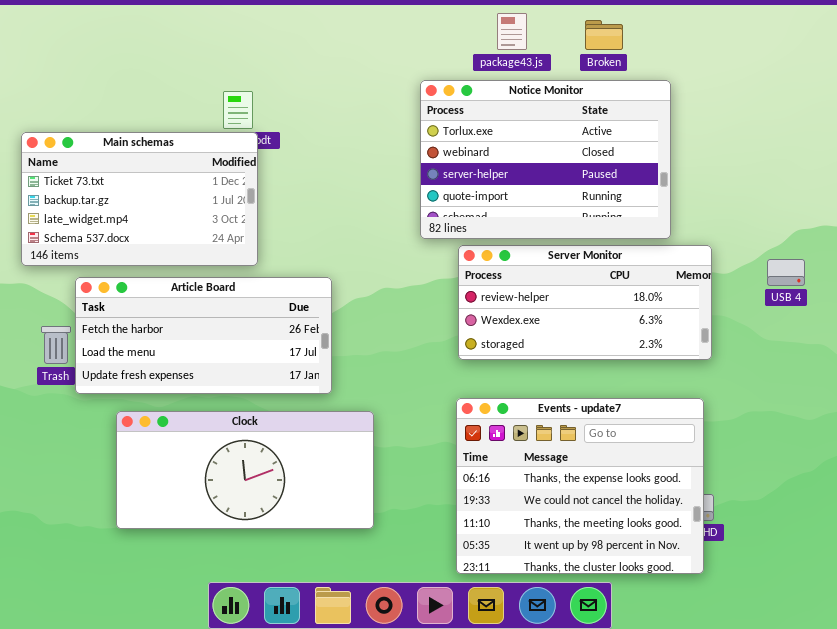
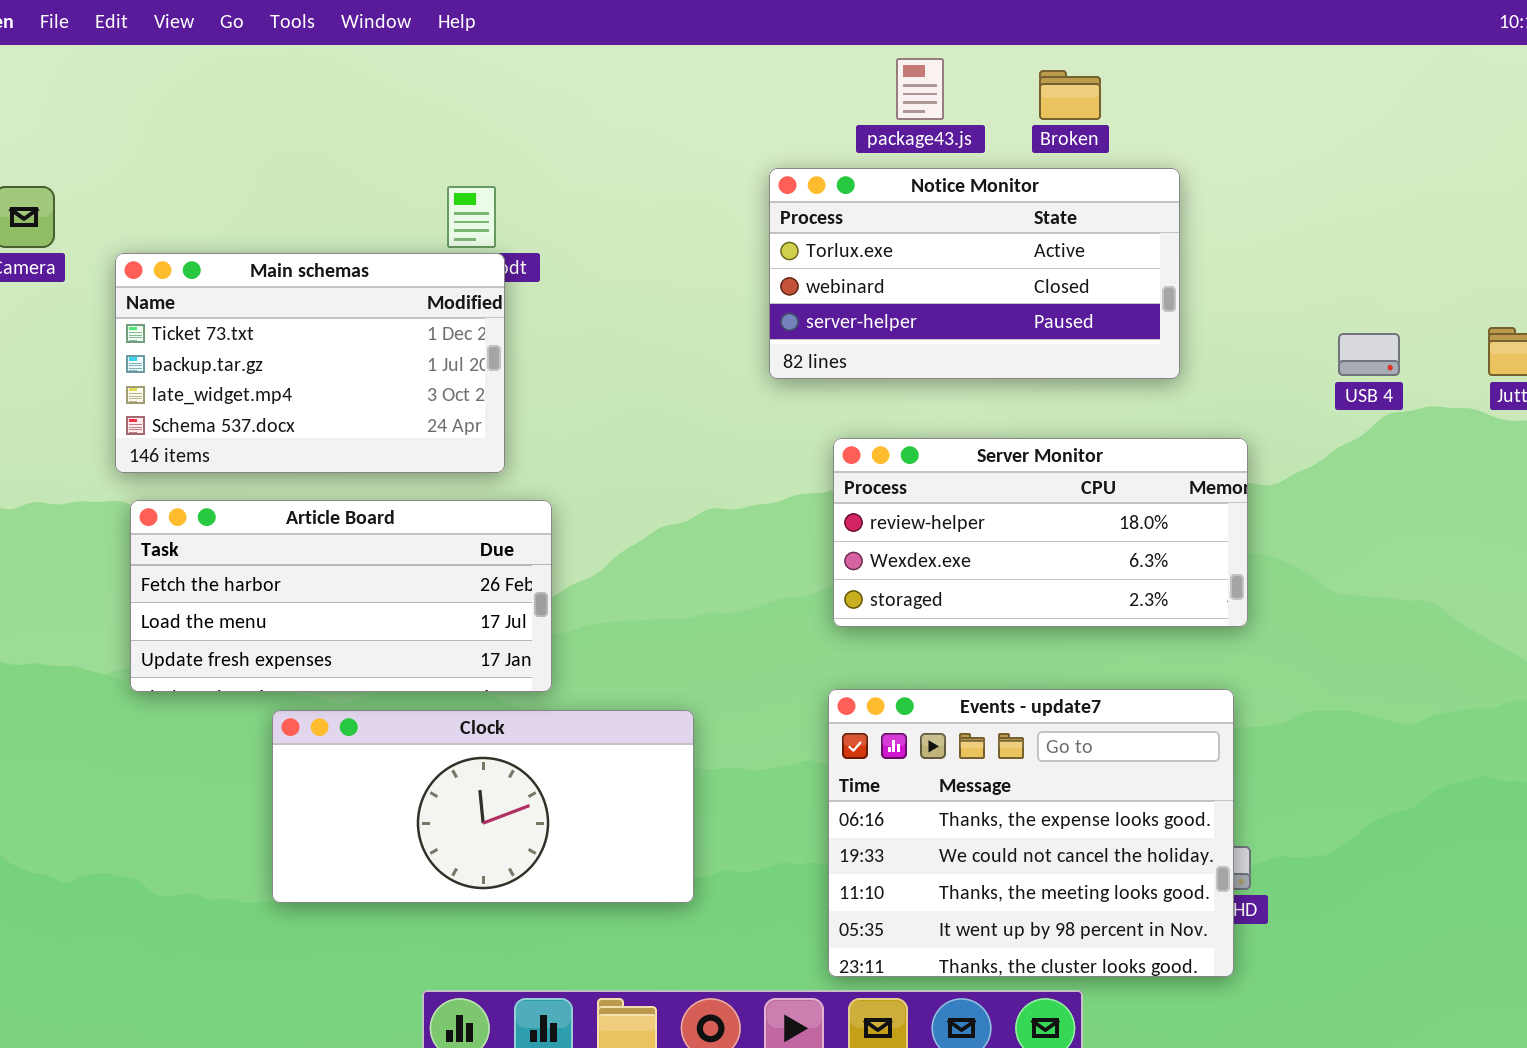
Notice Monitor: [420,80,671,239] -> [769,168,1180,379], resized
USB 4: [767,259,805,286] -> [1338,333,1400,376], moved
Article Board: [75,277,332,394] -> [130,500,552,692], moved

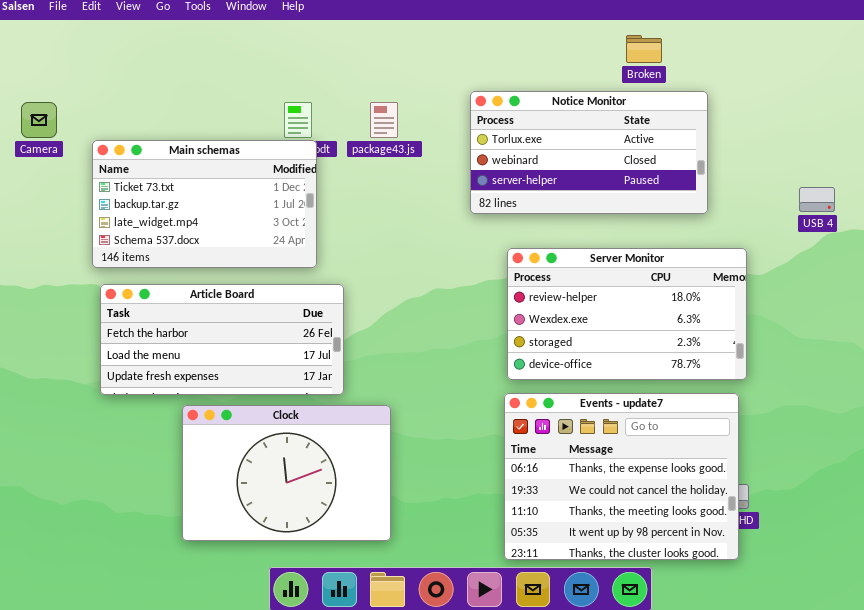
package43.js: [896,58,944,120] -> [370,102,398,138], moved
Server Monitor: [833,438,1248,627] -> [507,248,747,380], resized
Clock: [272,710,694,903] -> [182,405,391,541], resized

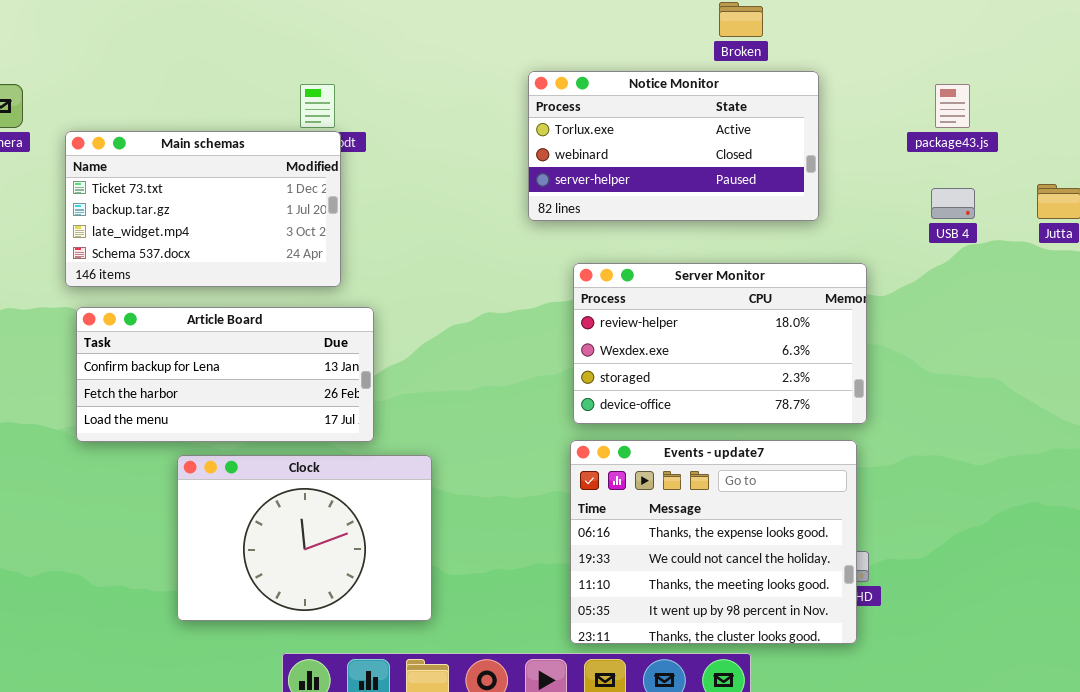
package43.js: [370,102,398,138] -> [935,84,970,128], moved
Article Board: [100,284,344,395] -> [76,307,374,442], scrolled up 1 row

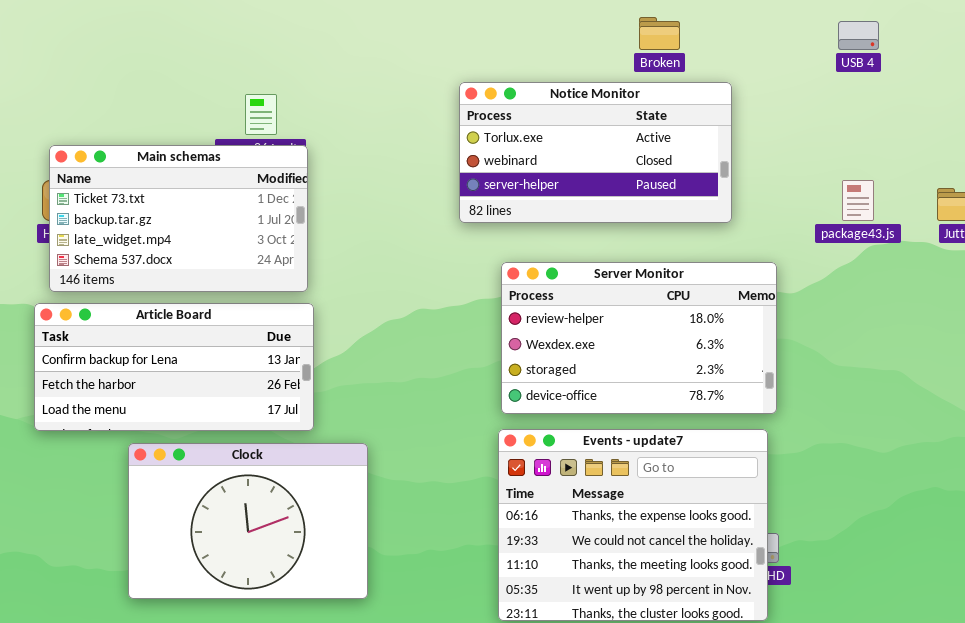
package43.js: [935,84,970,128] -> [842,180,874,221], moved
Main schemas: [65,131,341,287] -> [49,145,308,292], moved
USB 4: [931,188,975,219] -> [838,21,879,50], moved

